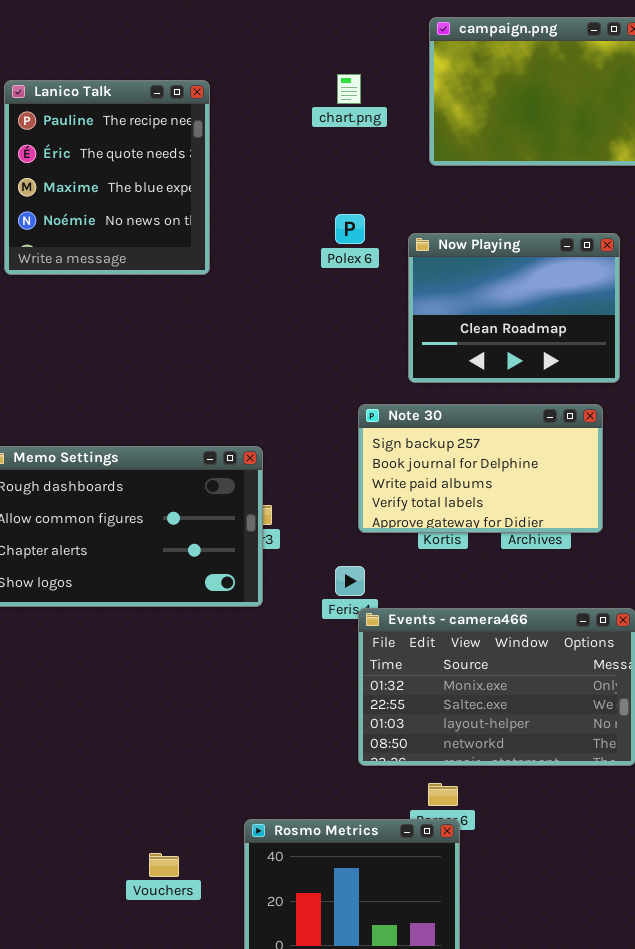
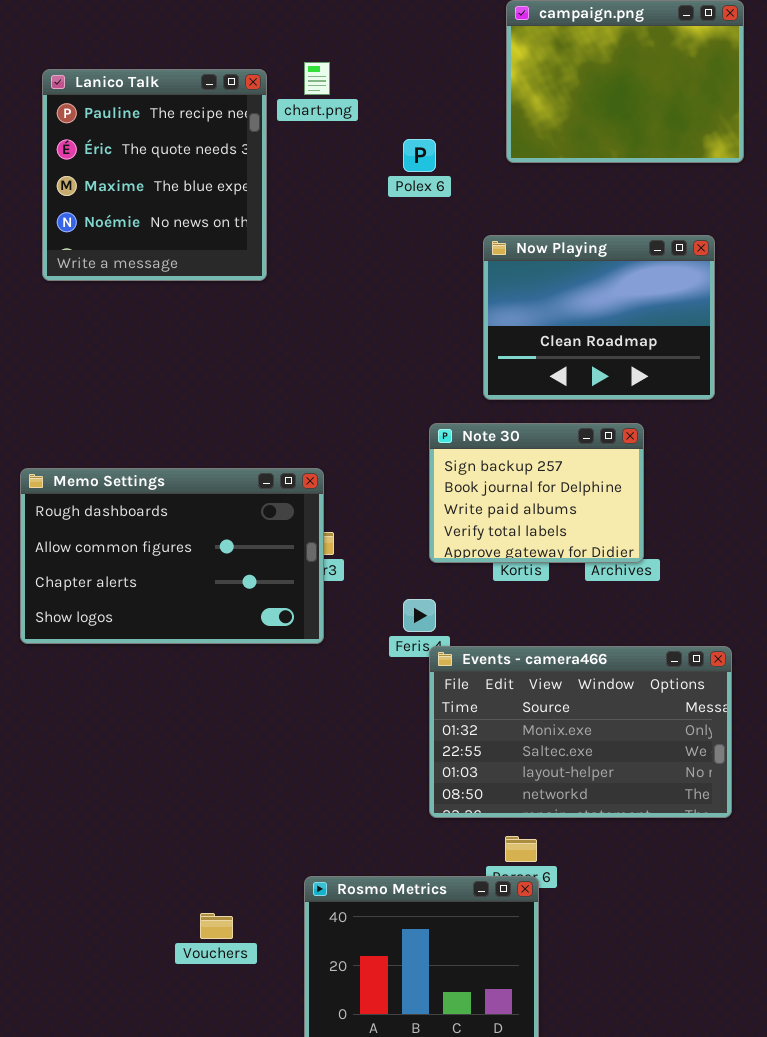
chart.png: [337,74,361,104] -> [304,62,330,95], moved
Polex 6: [335,214,365,244] -> [403,139,436,172], moved
Note 30: [358,404,603,533] -> [429,423,644,563], resized

